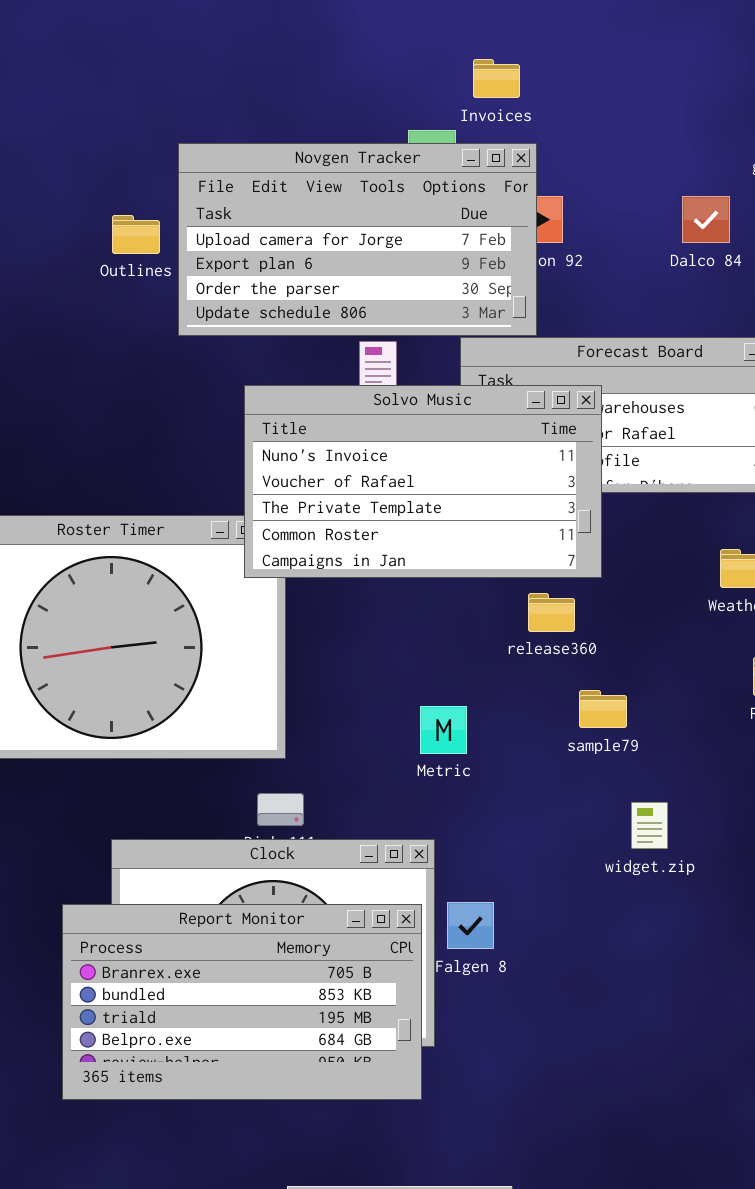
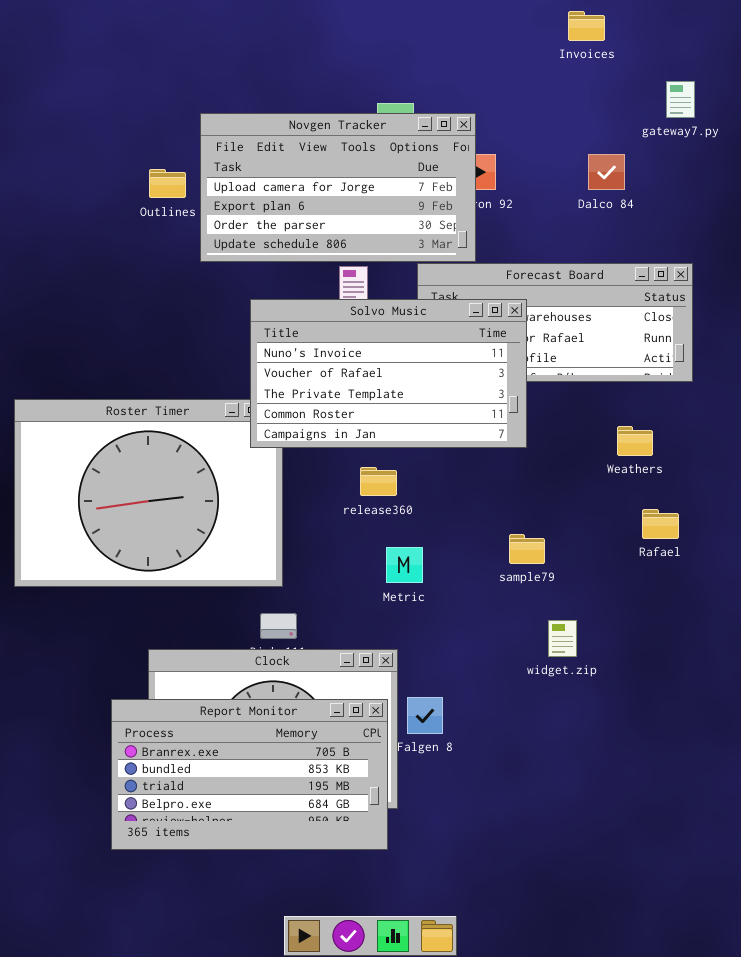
Invoices: [473,59,520,98] -> [568,11,605,41], moved
release360: [528,593,575,632] -> [360,467,397,496], moved

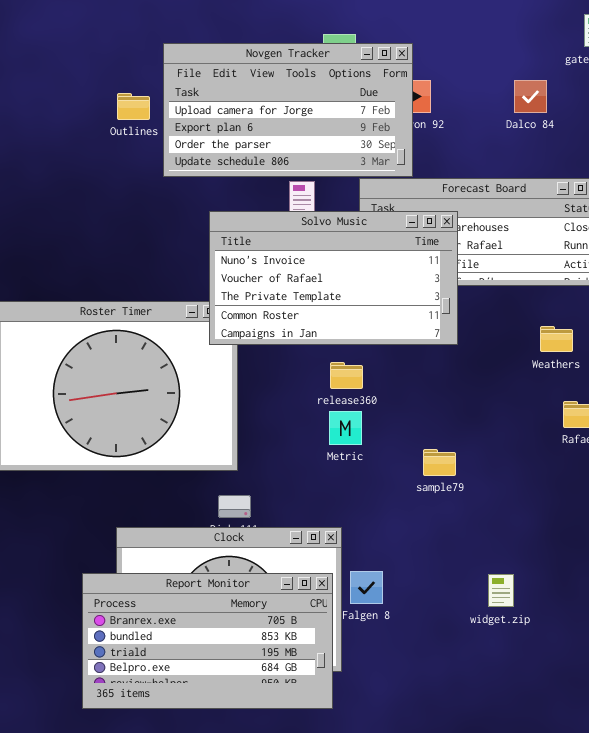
release360: [360,467,397,496] -> [330,362,363,389], moved
sample79: [509,534,545,564] -> [423,449,456,476], moved
Metric: [386,547,423,583] -> [329,411,362,445], moved
widget.zip: [548,620,577,657] -> [488,574,514,607], moved

